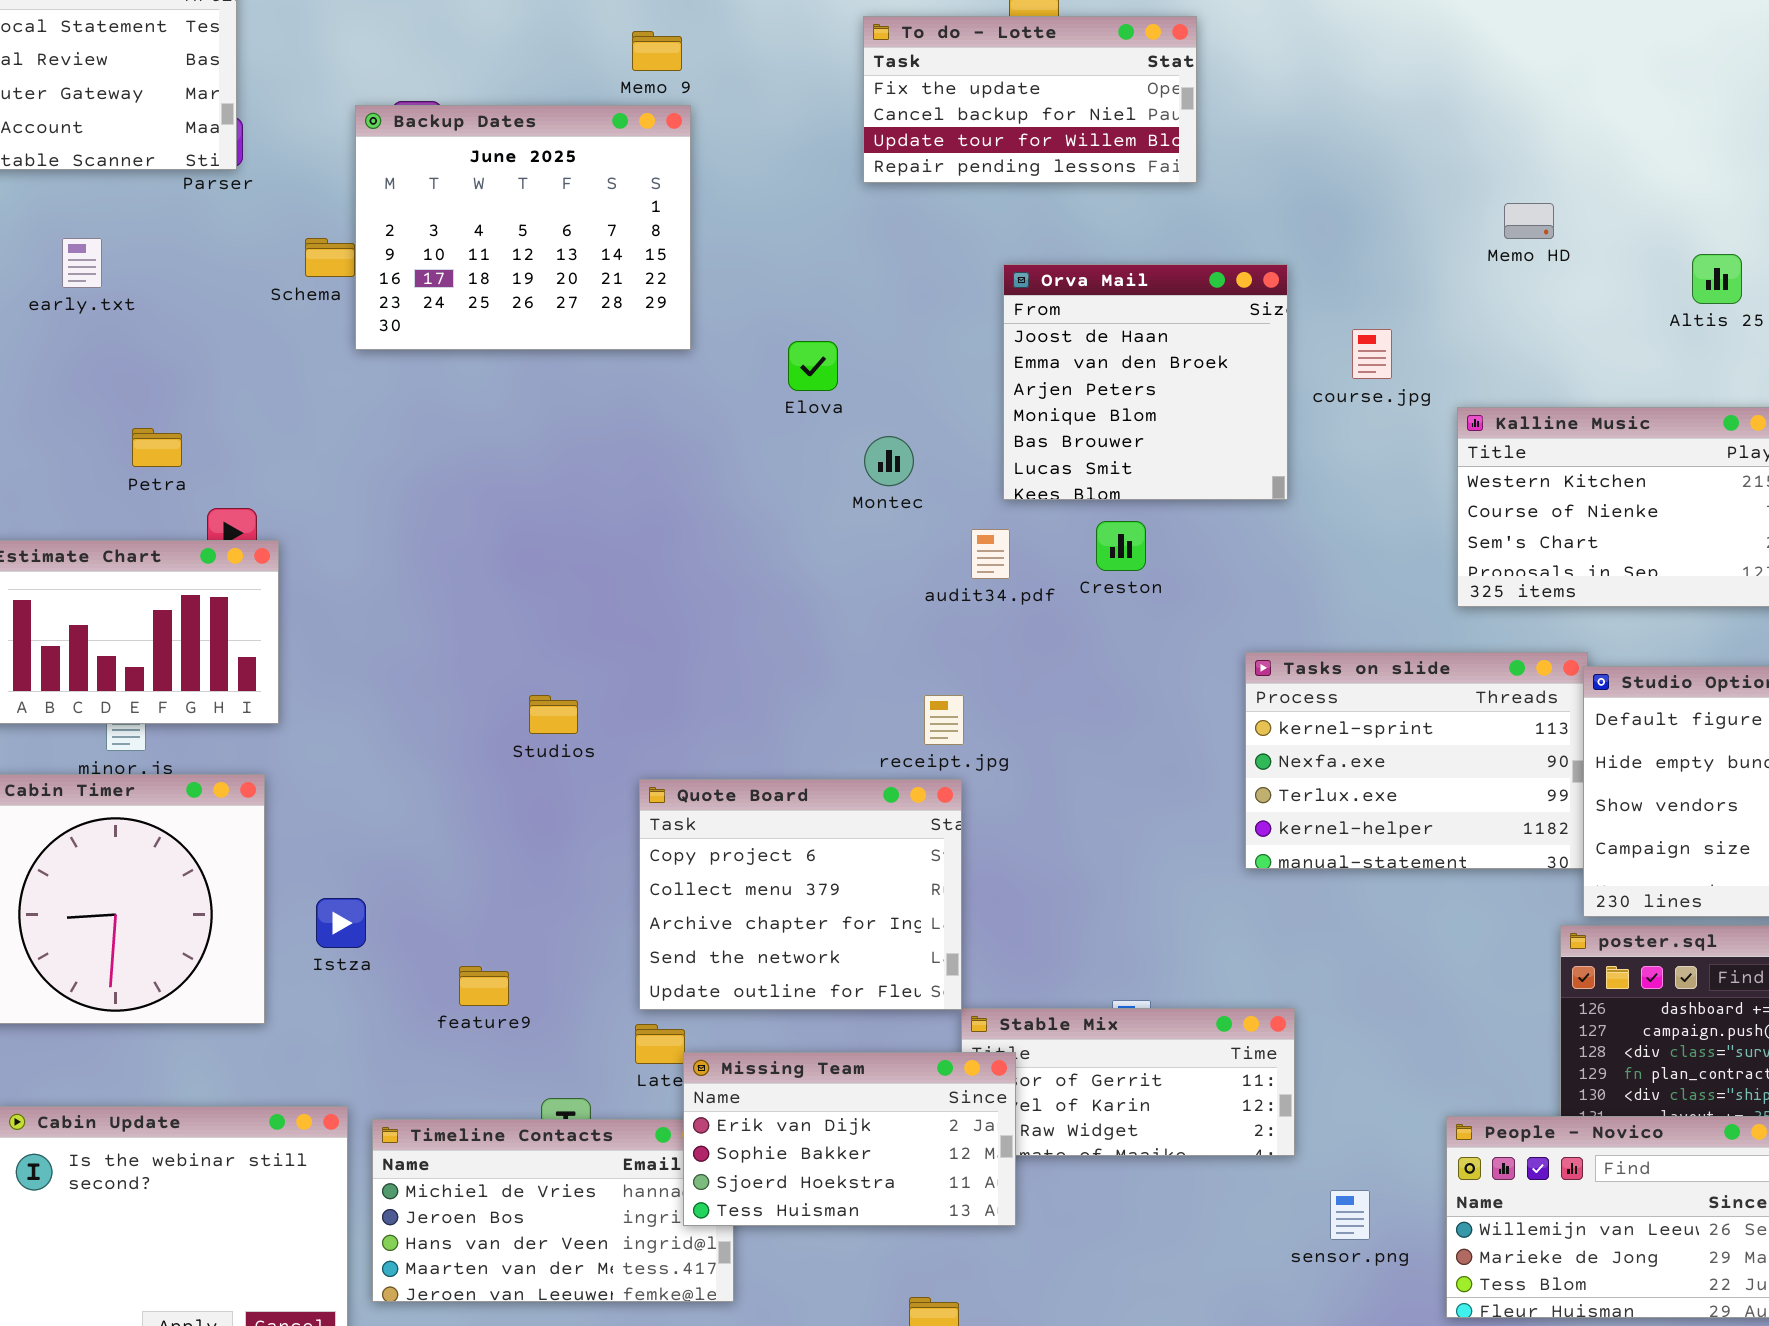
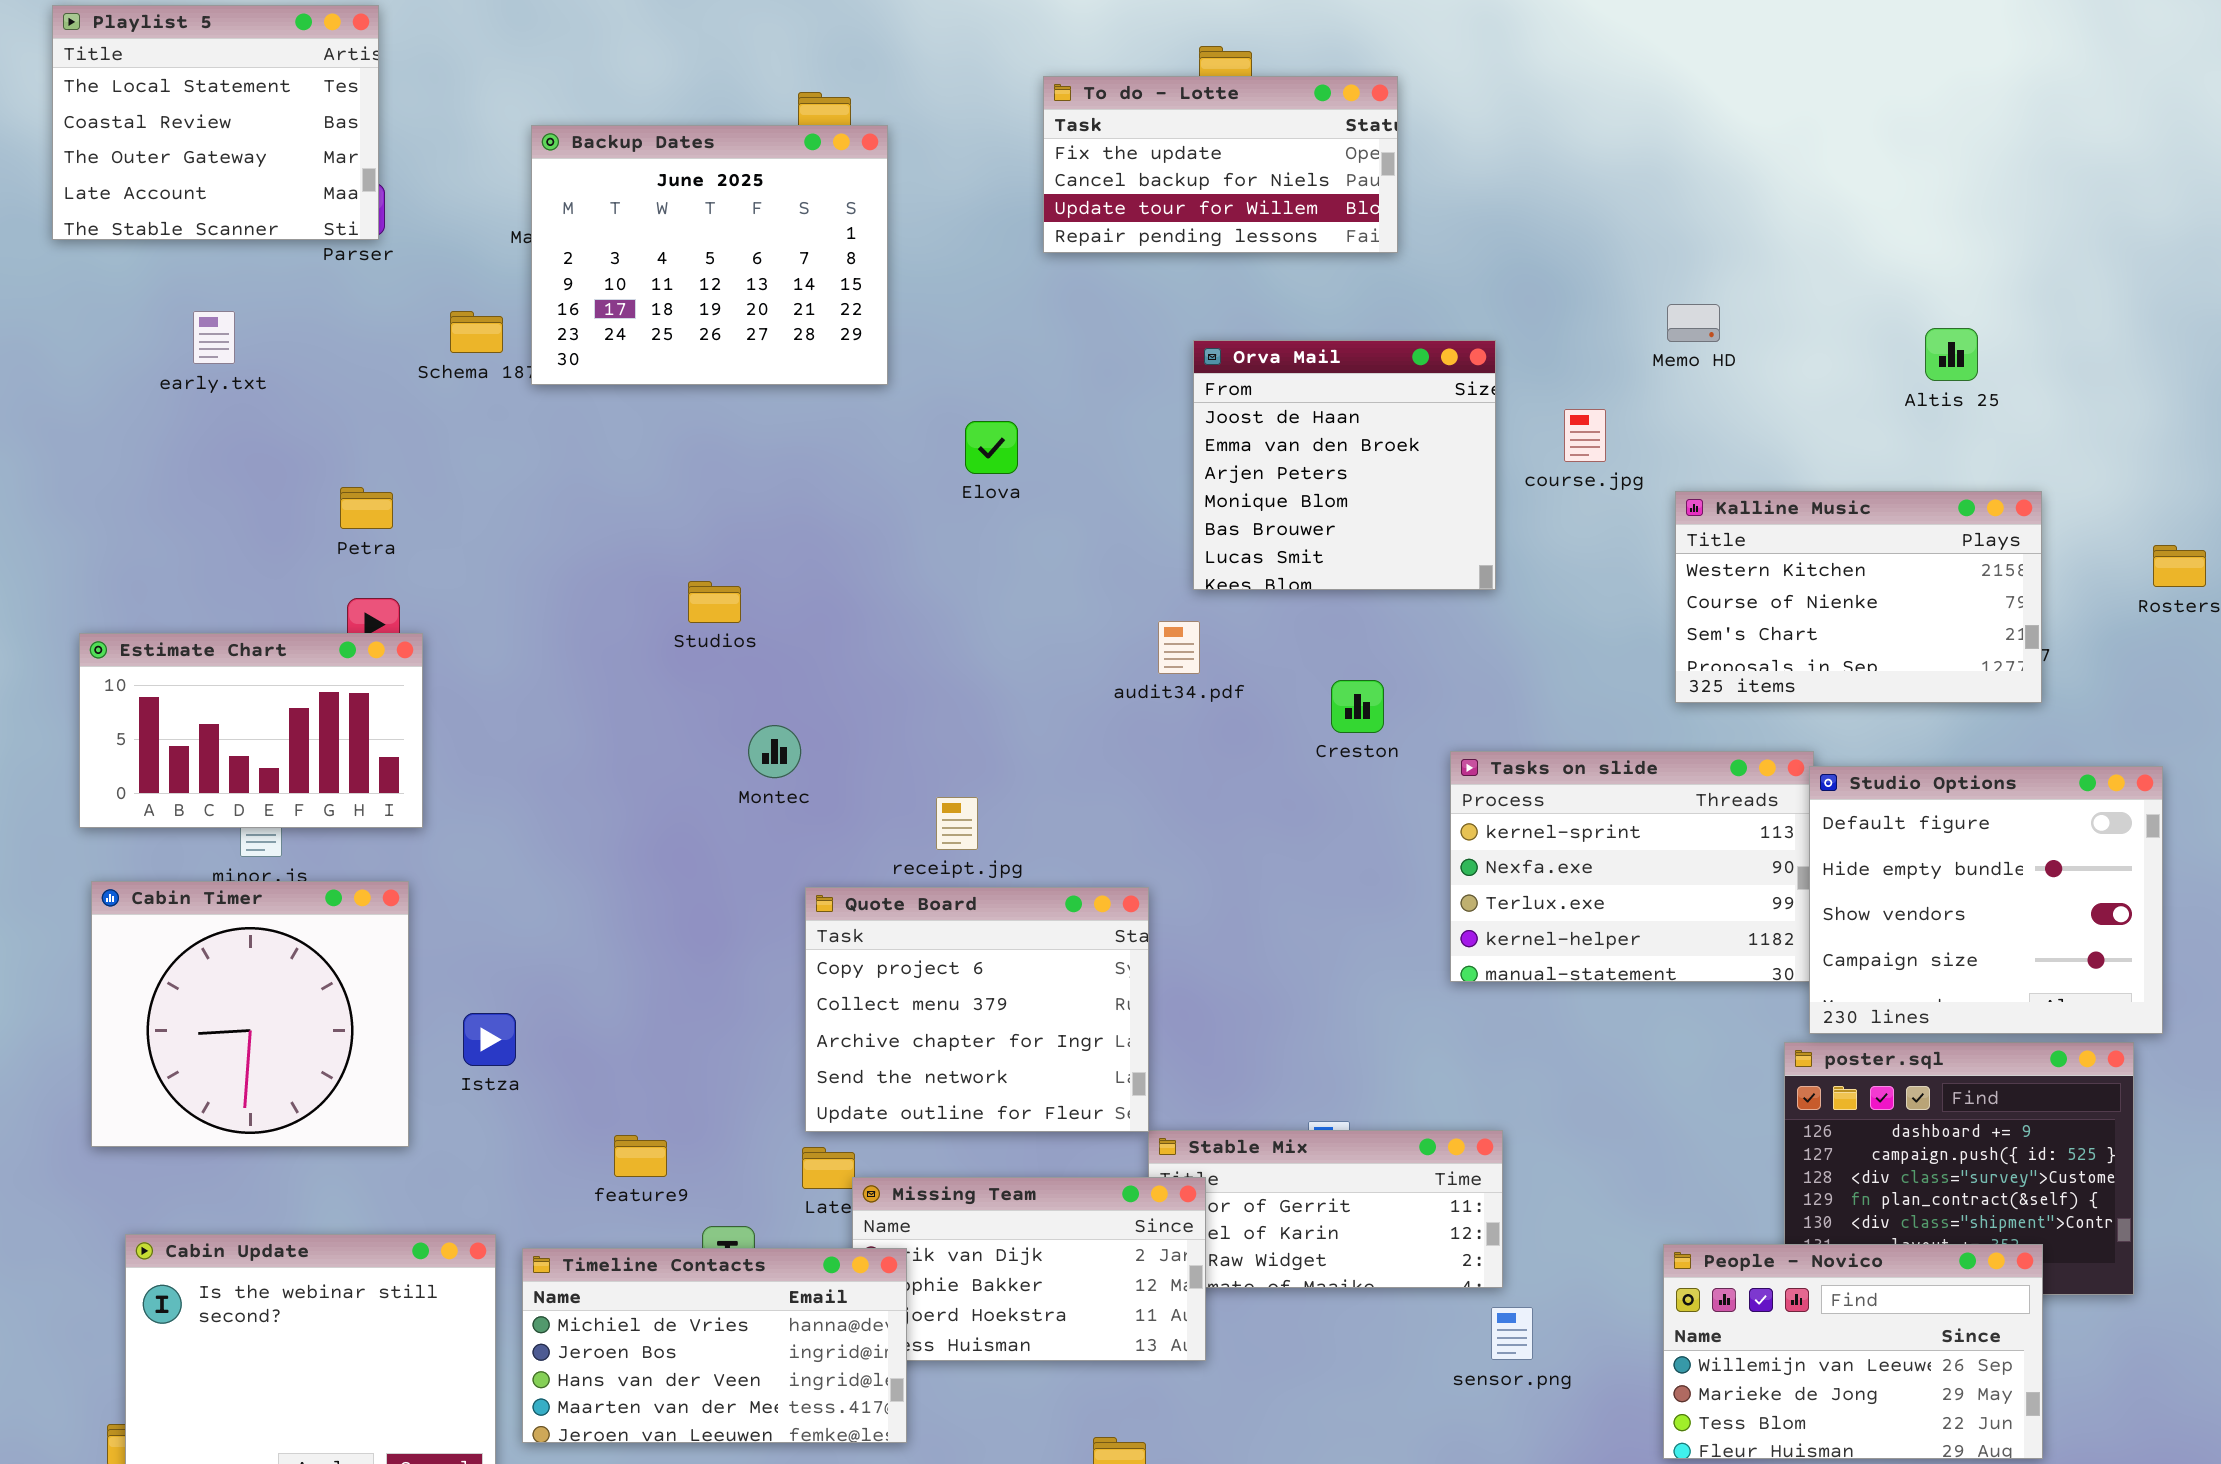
Backup Dates: [355,105,691,350] -> [531,125,888,385], moved
Memo HD: [1504,203,1554,239] -> [1667,304,1720,342], moved
Petra: [132,428,182,467] -> [340,487,393,529], moved
Montec: [864,436,914,486] -> [748,725,801,778], moved
Creston: [1096,521,1146,571] -> [1331,680,1384,733], moved
Studios: [529,695,578,734] -> [688,581,741,623], moved
receipt.jpg: [924,695,964,745] -> [936,797,978,850], moved
feature9: [459,966,509,1006] -> [614,1135,667,1177], moved
Timeline Contacts: [372,1119,734,1302] -> [522,1248,907,1443], raised
sensor.png: [1330,1190,1370,1240] -> [1491,1307,1533,1360], moved

